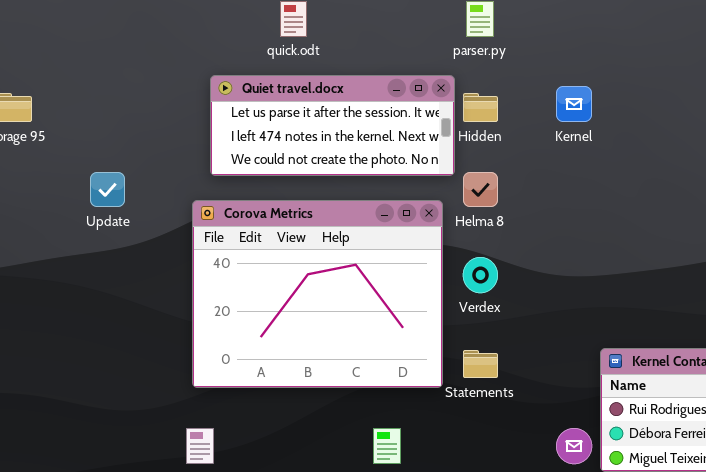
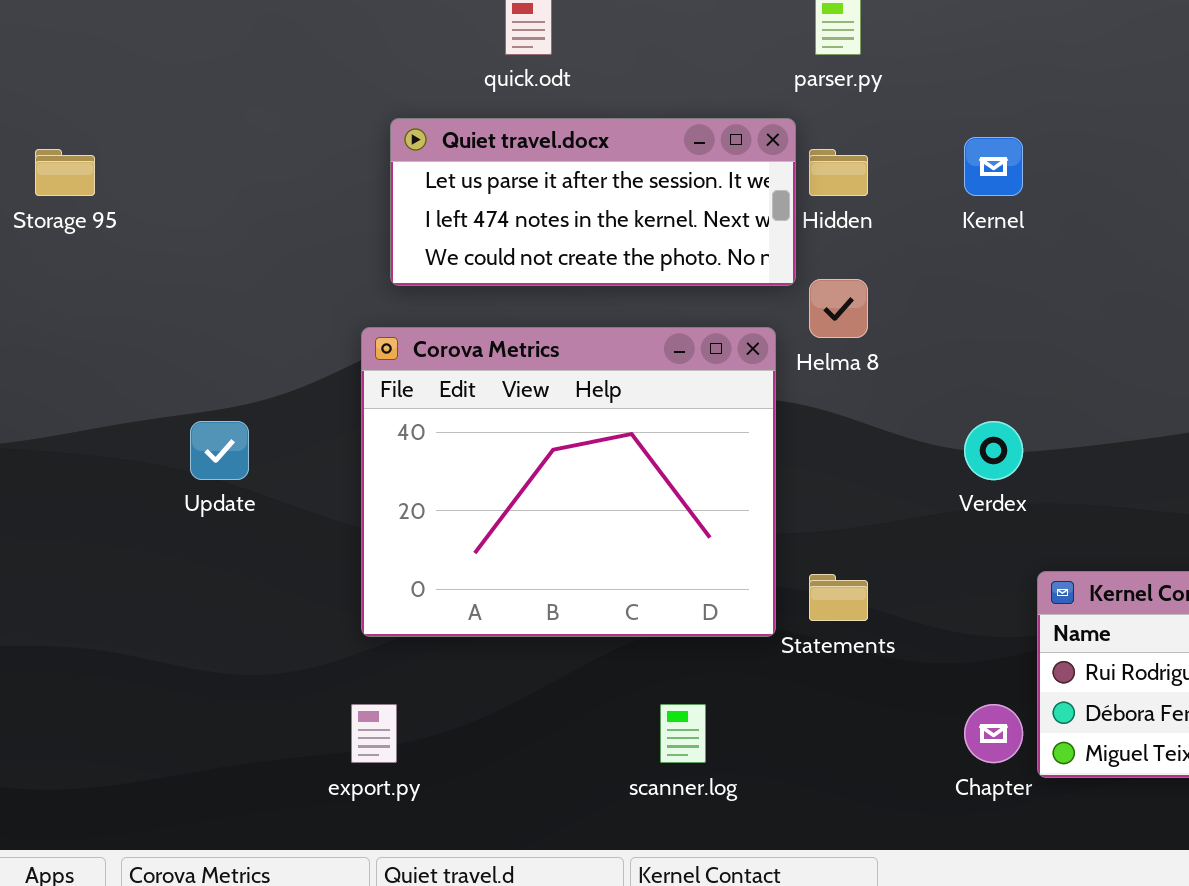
Update: [90,172,125,207] -> [190,421,249,480], moved
Verdex: [463,257,498,293] -> [964,421,1023,480], moved

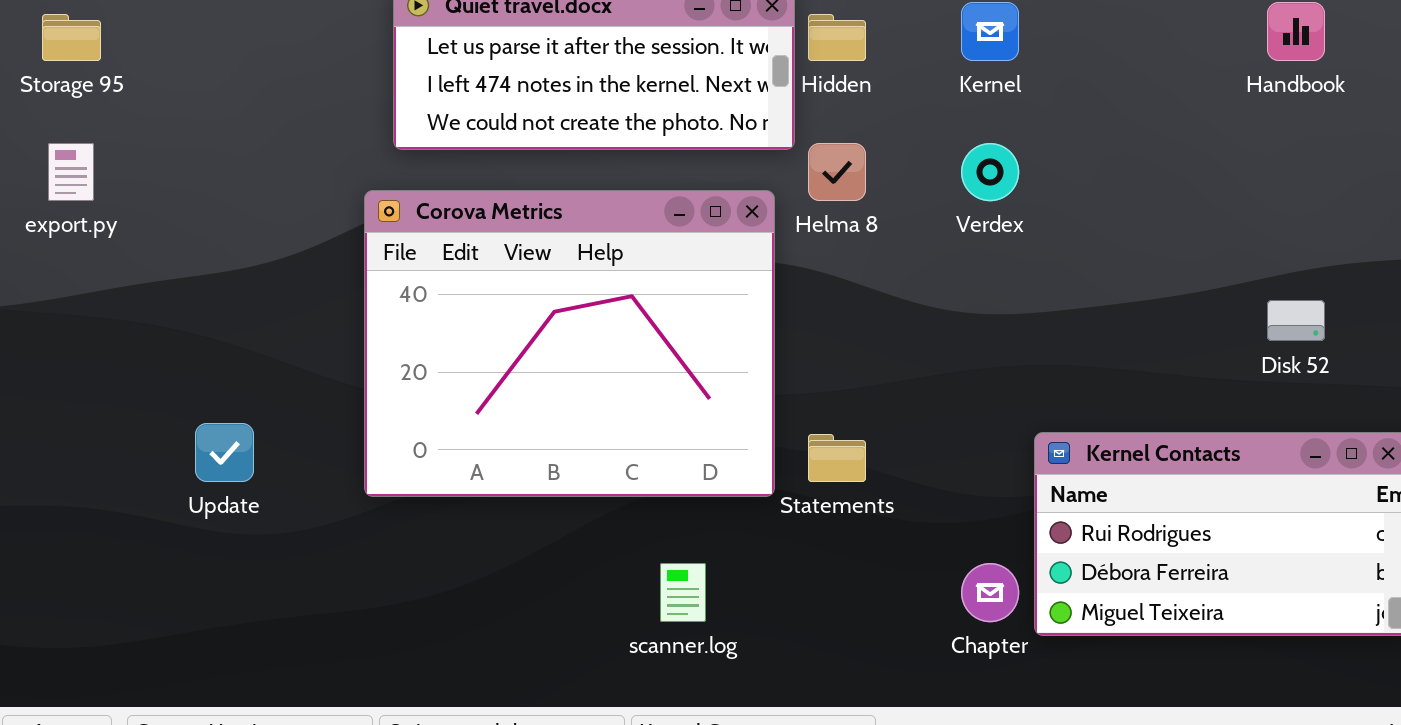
Update: [190,421,249,480] -> [195,423,254,482], moved
Verdex: [964,421,1023,480] -> [961,143,1019,201], moved
export.py: [351,704,397,763] -> [48,143,94,201], moved

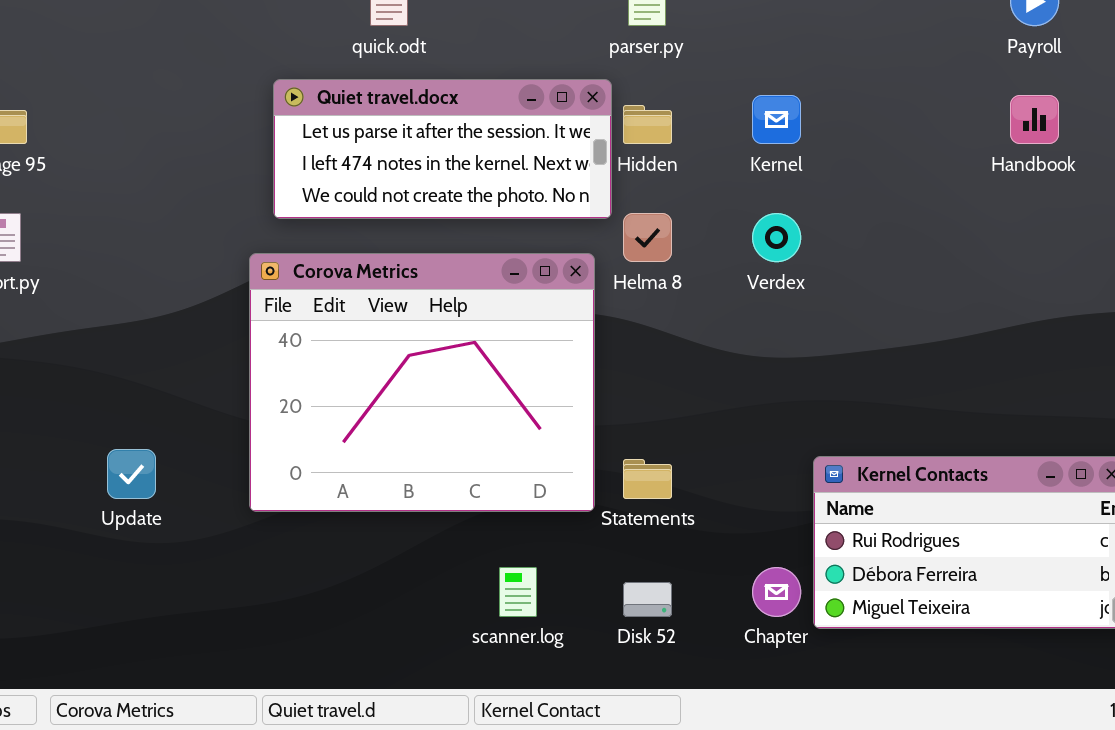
Disk 52: [1267,300,1325,341] -> [623,582,672,617], moved

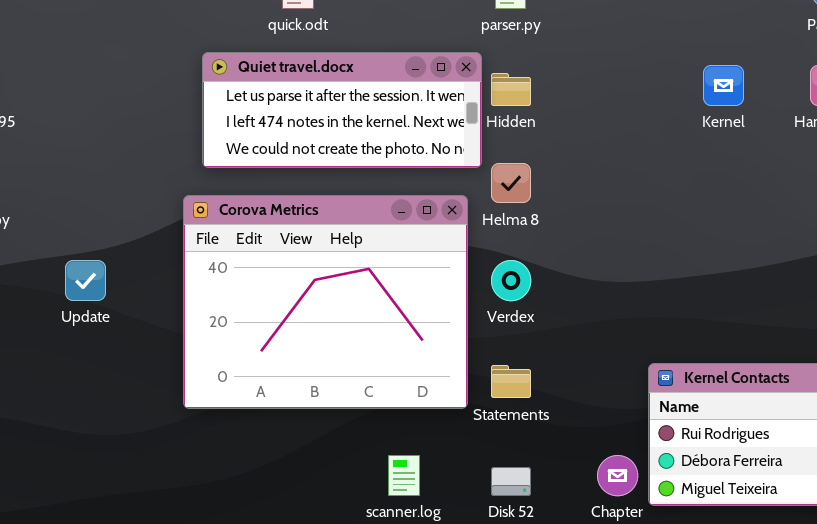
Kernel: [752,95,801,144] -> [703,65,744,106], moved
Verdex: [752,213,801,262] -> [491,260,531,301], moved
Update: [107,449,156,499] -> [65,260,106,301], moved

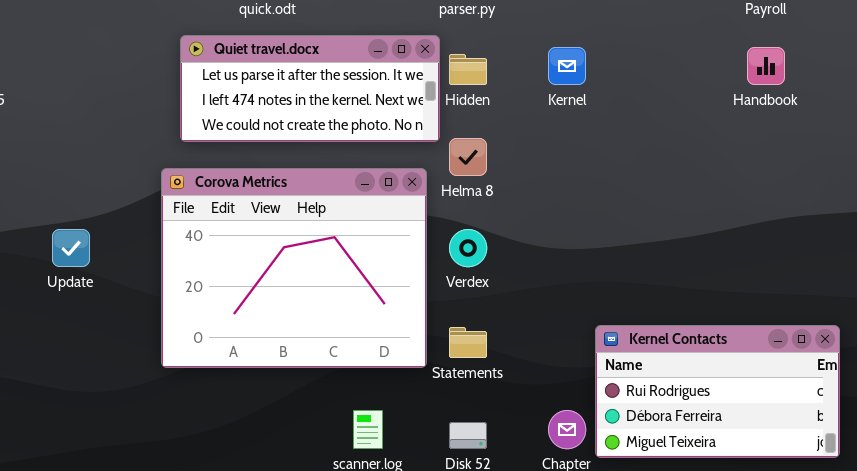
Kernel: [703,65,744,106] -> [548,47,586,85], moved

